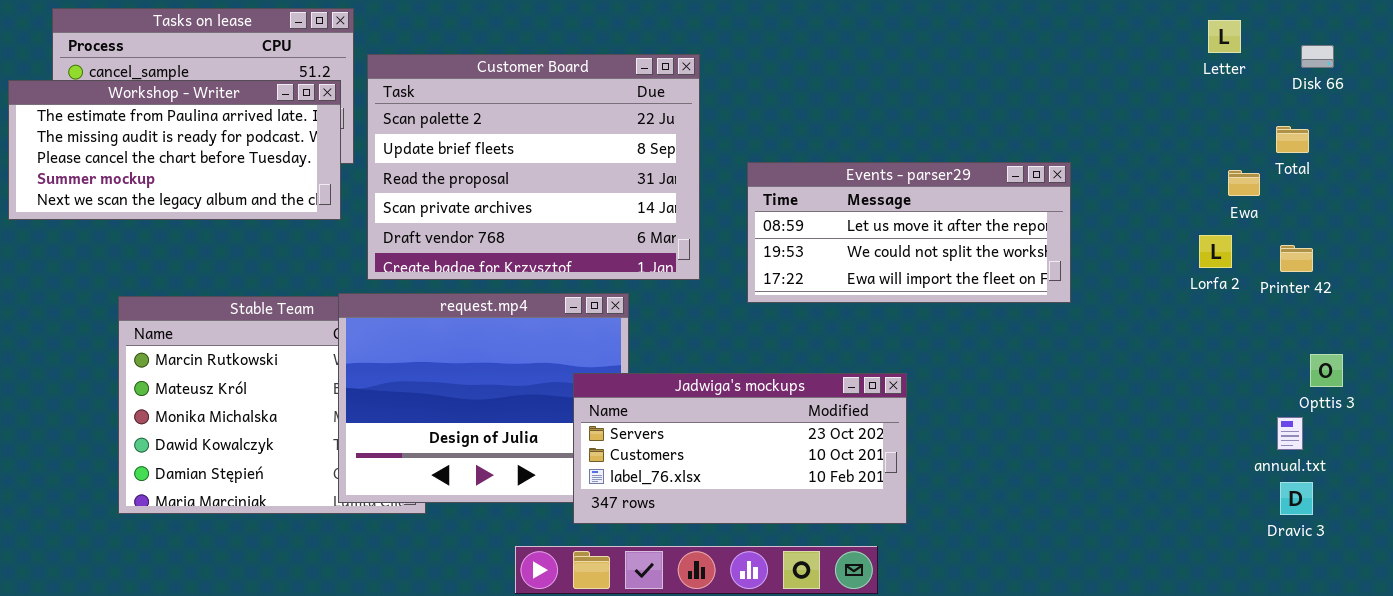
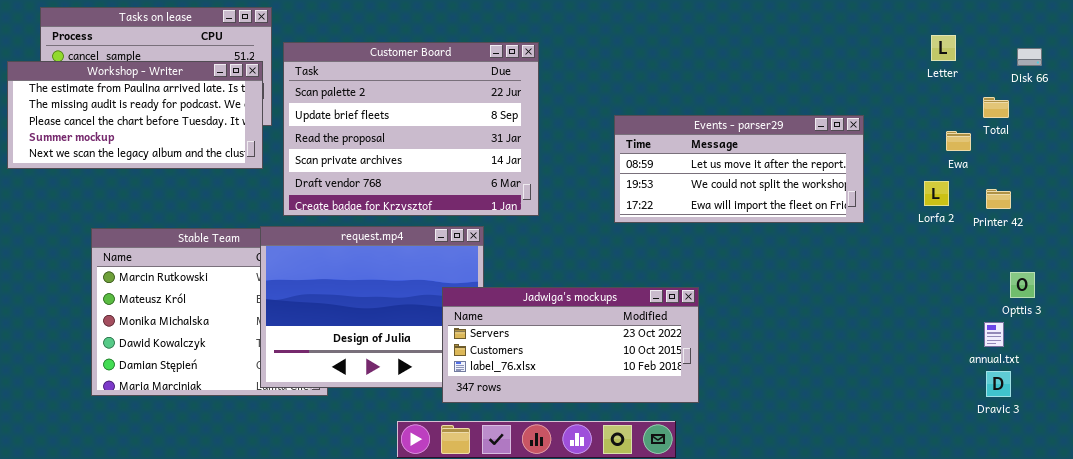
Letter: [1208,20,1241,53] -> [931,35,956,61], moved
Disk 66: [1301,45,1334,68] -> [1017,48,1042,66], moved
Events - parser29: [747,162,1071,303] -> [614,115,864,223], moved

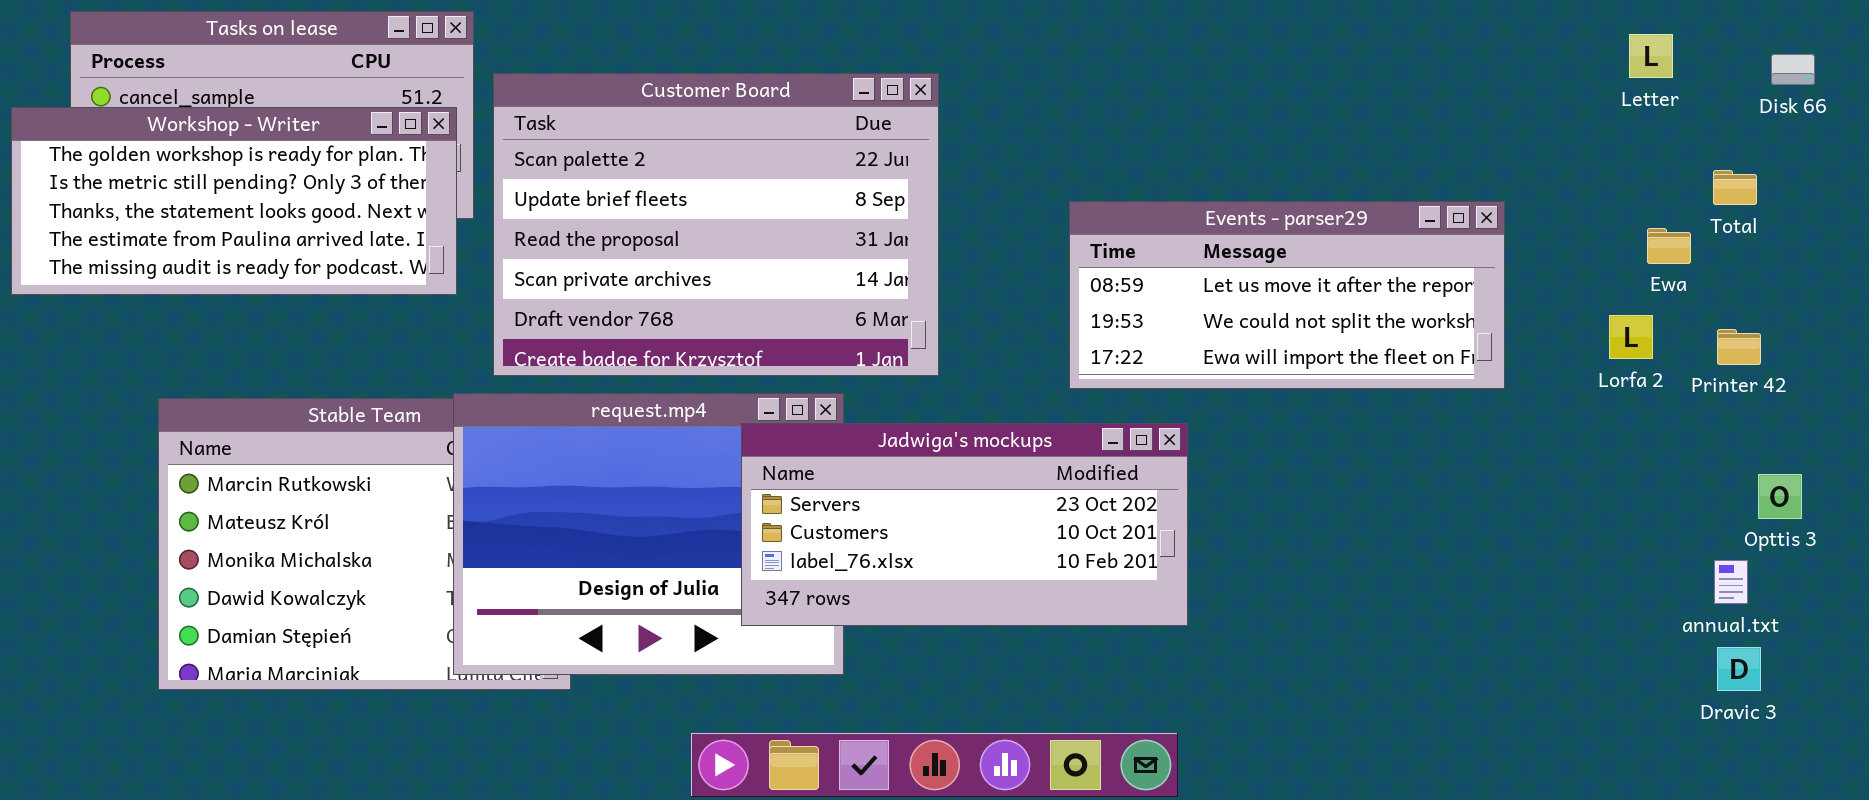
Letter: [931,35,956,61] -> [1629,34,1673,78], moved
Disk 66: [1017,48,1042,66] -> [1771,54,1815,85], moved
Workshop - Writer: [7,61,263,169] -> [11,107,457,295], scrolled up 3 rows
Jadwiga's mockups: [442,287,699,403] -> [741,423,1188,626], moved

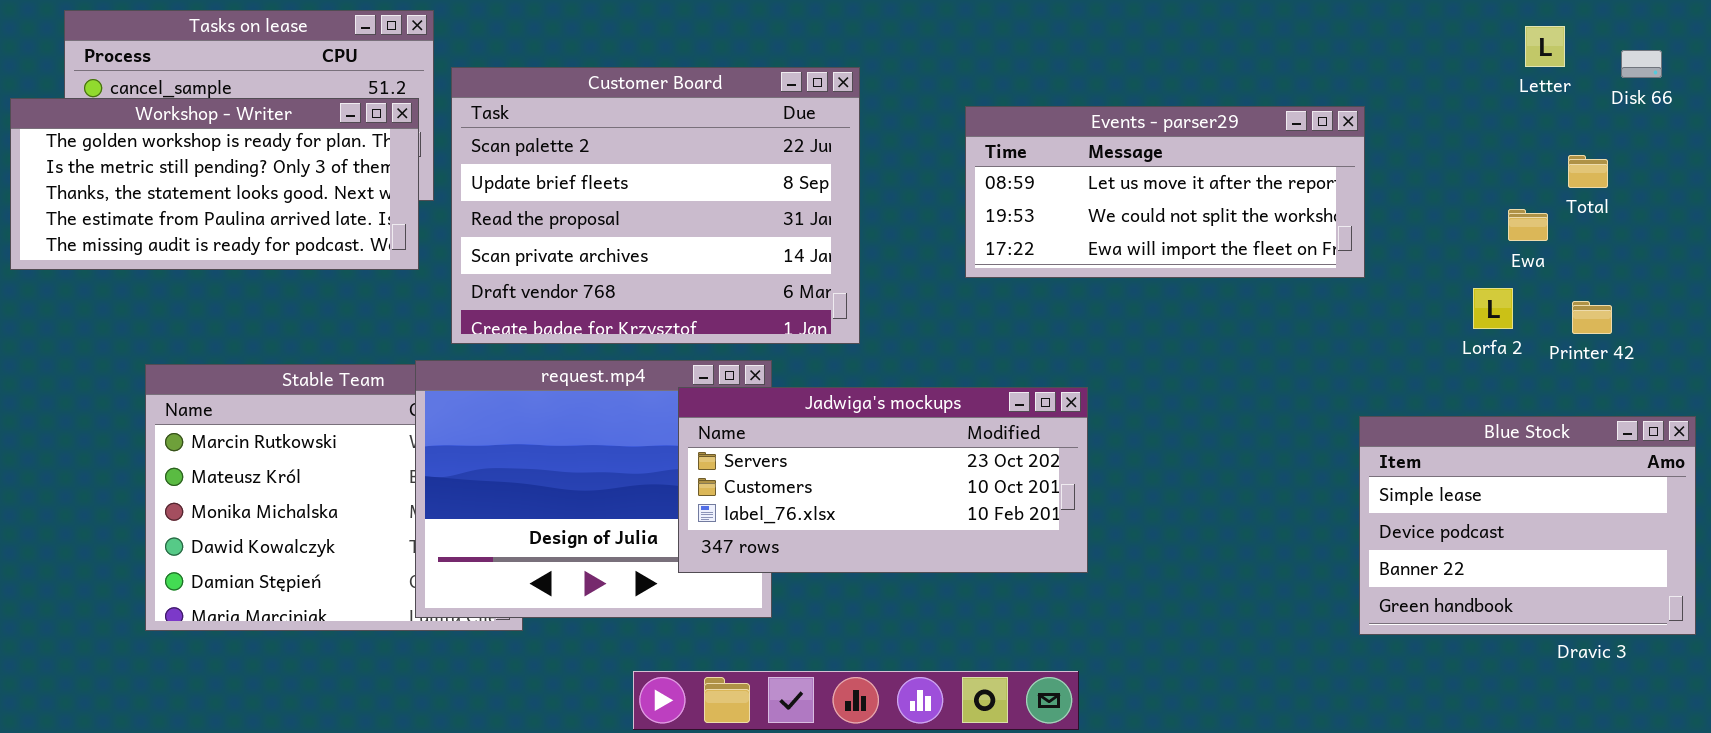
Letter: [1629,34,1673,78] -> [1525,26,1565,67], moved
Events - parser29: [1069,201,1505,389] -> [965,106,1365,278], moved
Blue Stock: none -> [1359,416,1696,635], opened

